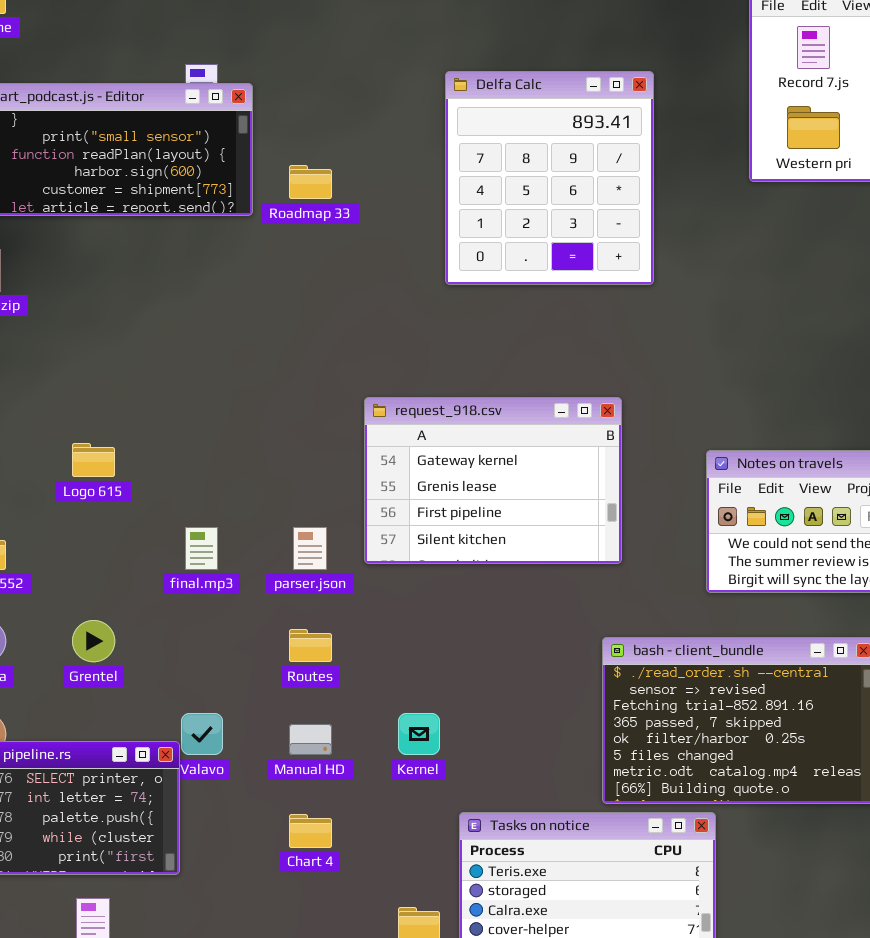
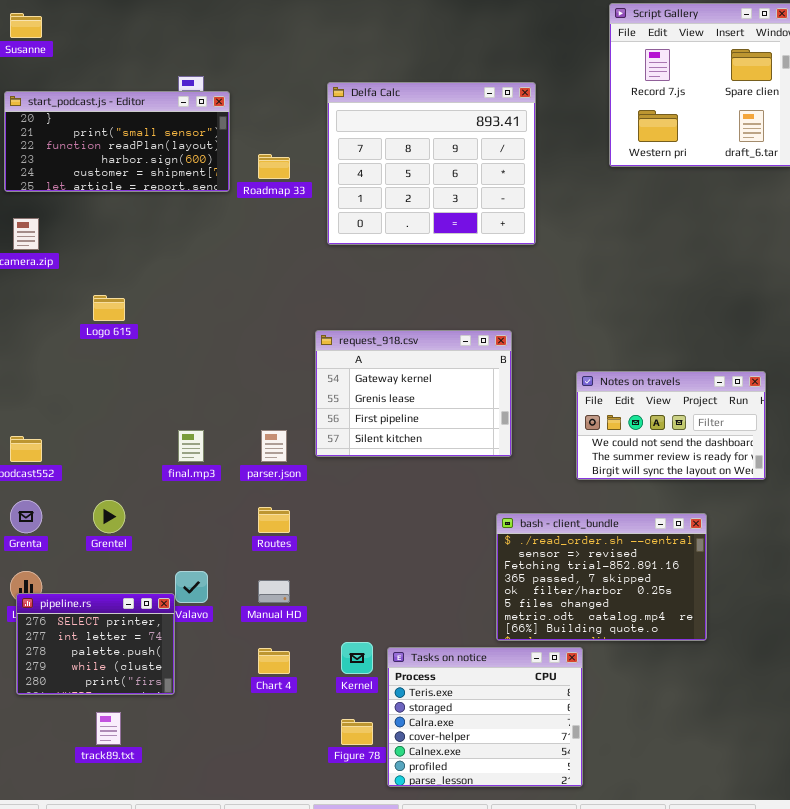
Delfa Calc: [445,71,654,285] -> [327,82,536,245], resized
Logo 615: [72,443,115,477] -> [93,295,125,321], moved
Kernel: [398,713,440,755] -> [341,642,373,674], moved

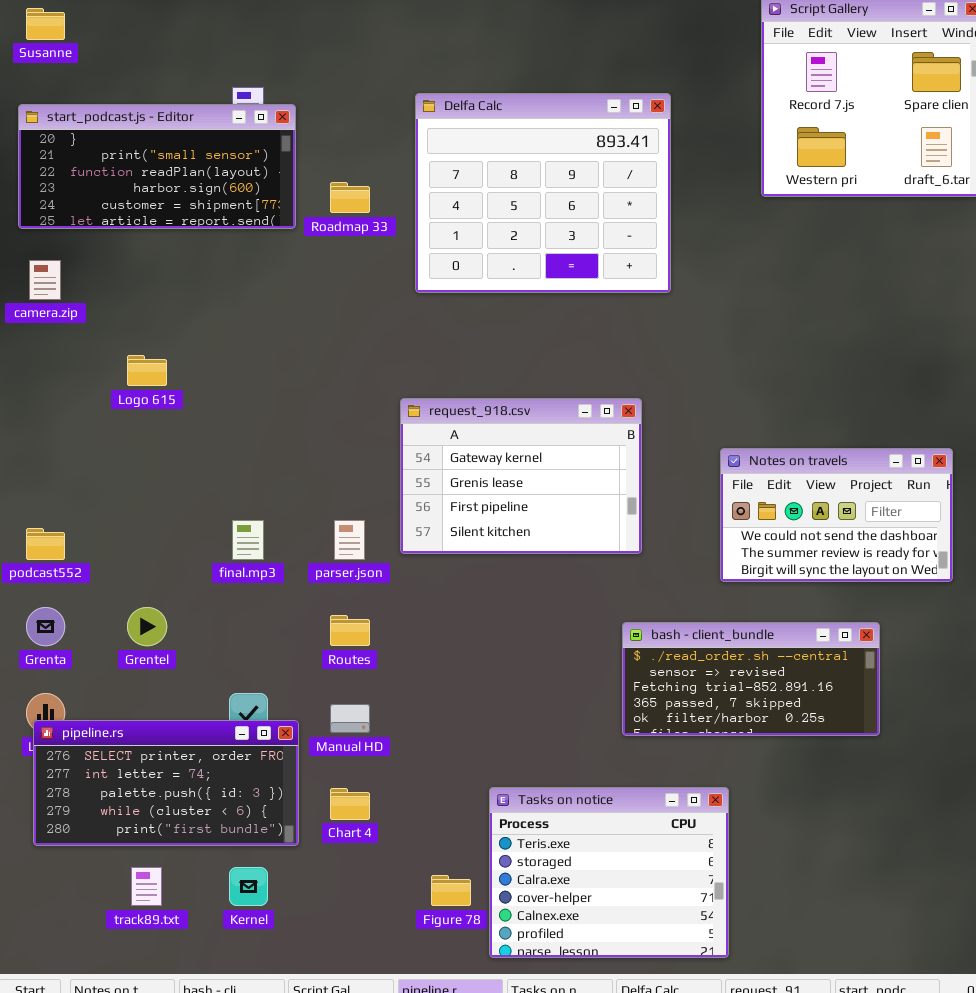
bash - client_bundle: [496,513,707,641] -> [622,622,880,736], resized
pipeline.rs: [16,593,175,695] -> [33,720,299,846], resized
Kernel: [341,642,373,674] -> [229,867,268,906], moved

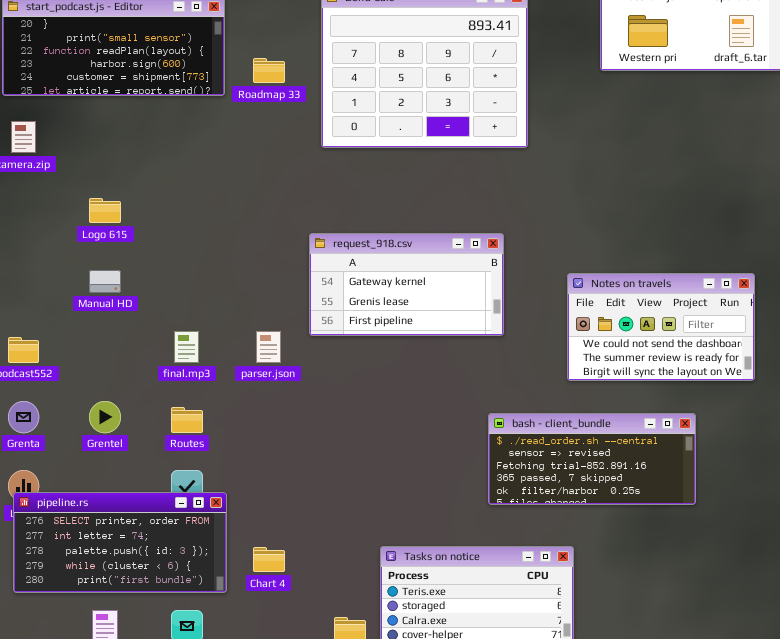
request_918.csv: [400,398,642,554] -> [309,233,504,336], resized
Routes: [330,615,370,646] -> [171,407,203,433], moved
Manual HD: [330,704,370,733] -> [89,270,121,293], moved

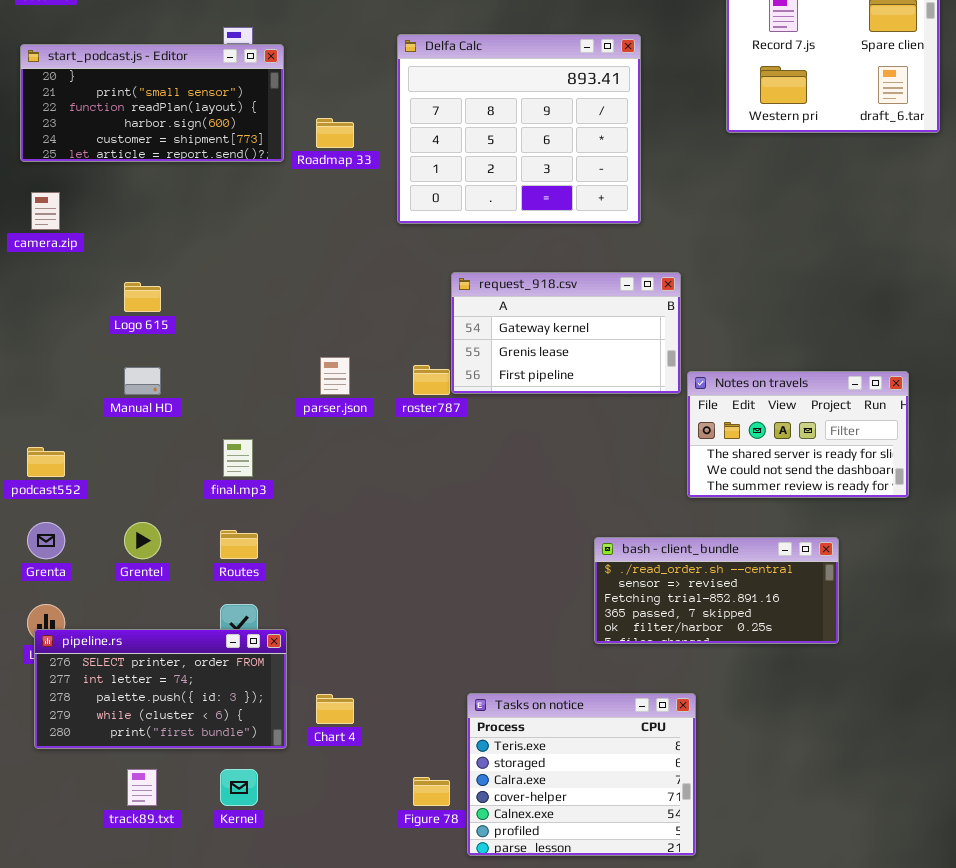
request_918.csv: [309,233,504,336] -> [451,272,681,394], moved
Notes on travels: [567,273,755,381] -> [687,371,909,498], scrolled up 1 row
parser.json: [256,331,281,363] -> [320,357,350,395], moved

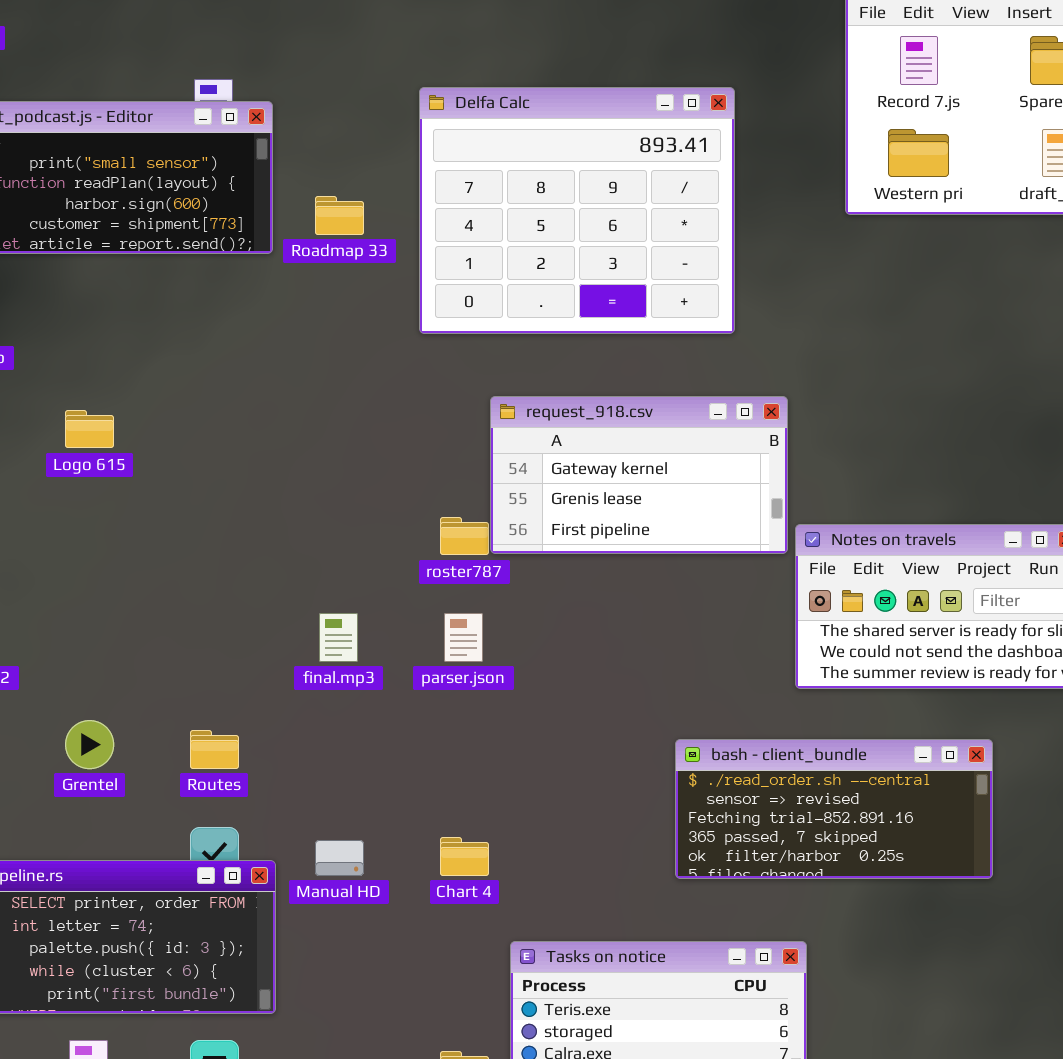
parser.json: [320,357,350,395] -> [444,613,483,662], moved
Manual HD: [124,367,161,395] -> [315,840,364,876], moved
final.mp3: [223,439,253,477] -> [319,613,358,662], moved
Chart 4: [316,694,354,724] -> [440,837,489,876], moved

